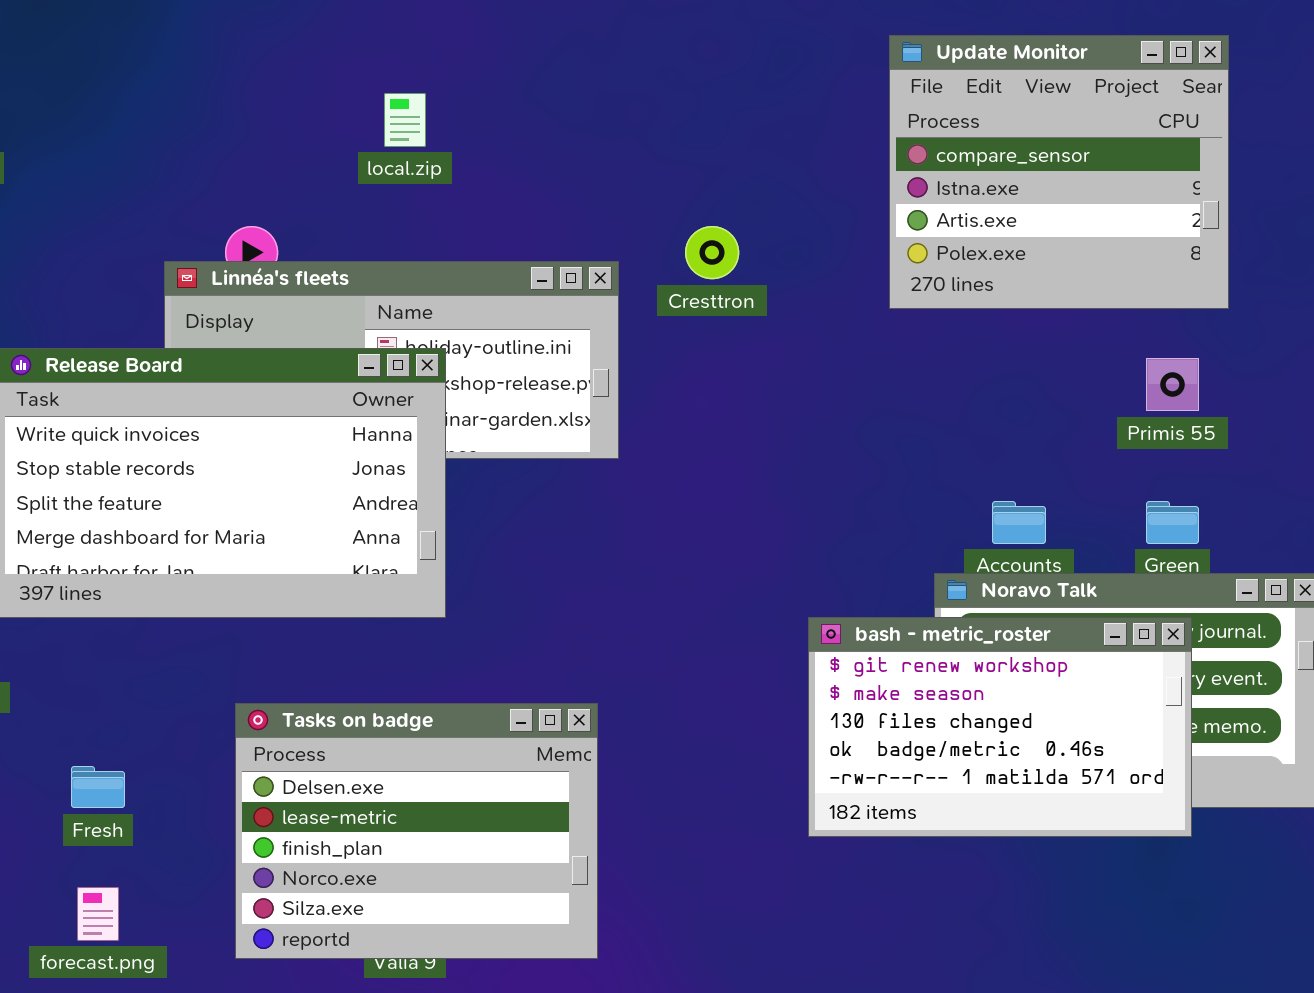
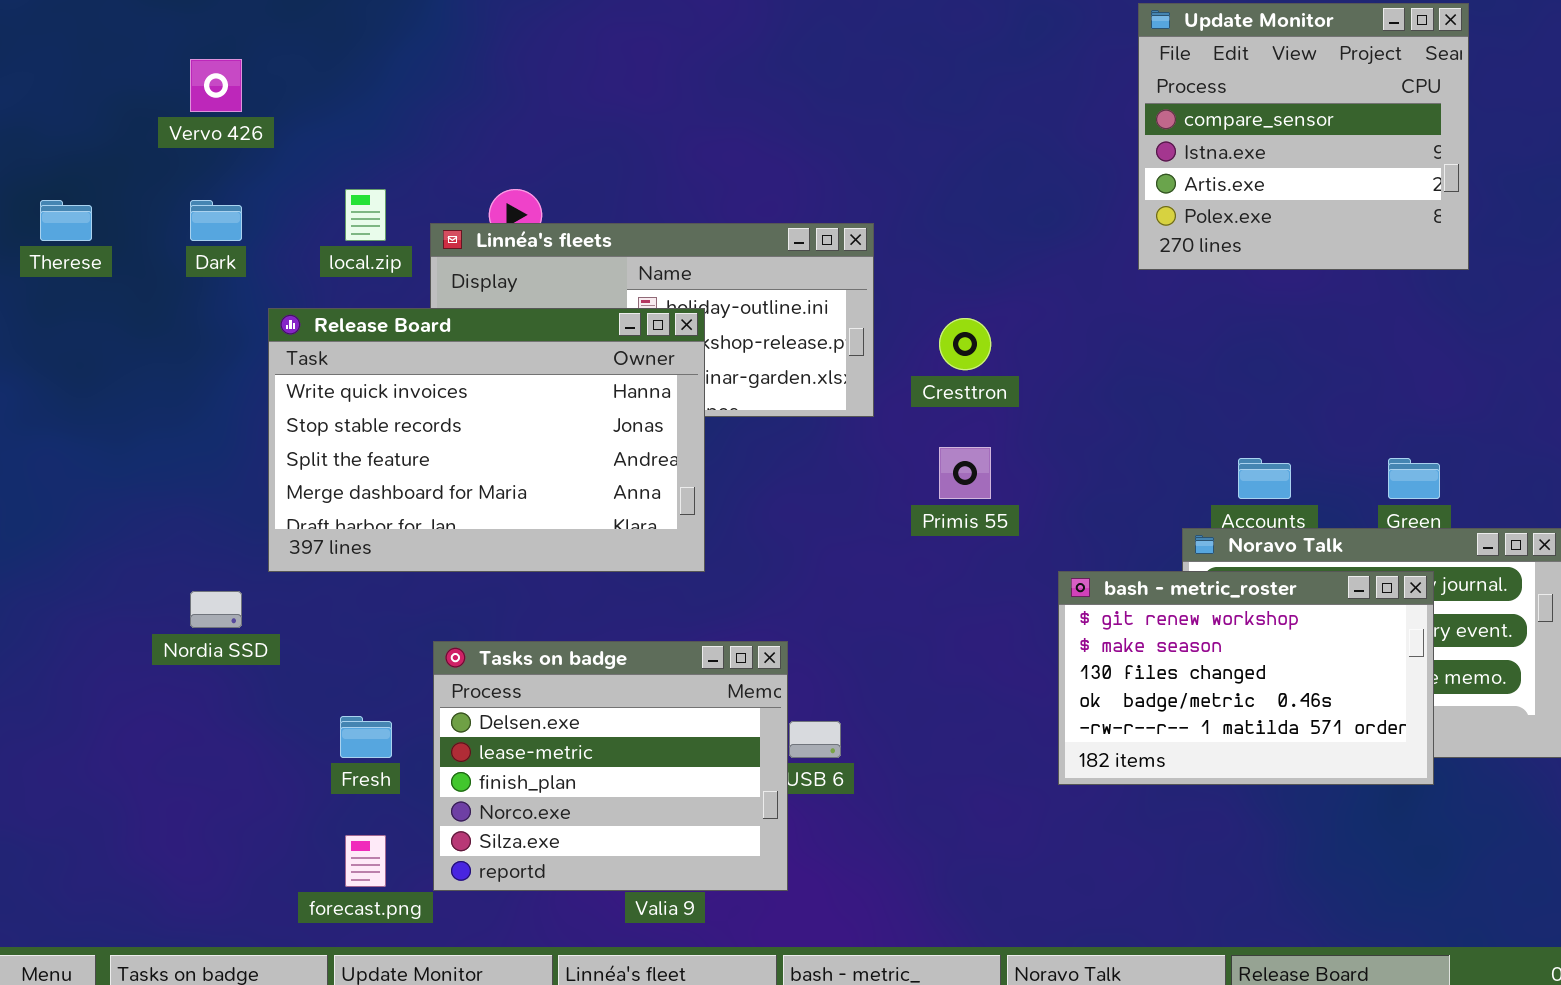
local.zip: [384,93,426,147] -> [345,189,386,241], moved
Cresttron: [685,226,739,279] -> [939,318,991,370], moved
Primis 55: [1146,358,1199,411] -> [939,447,991,499], moved
Tasks on badge: [235,703,598,959] -> [433,641,788,891], moved

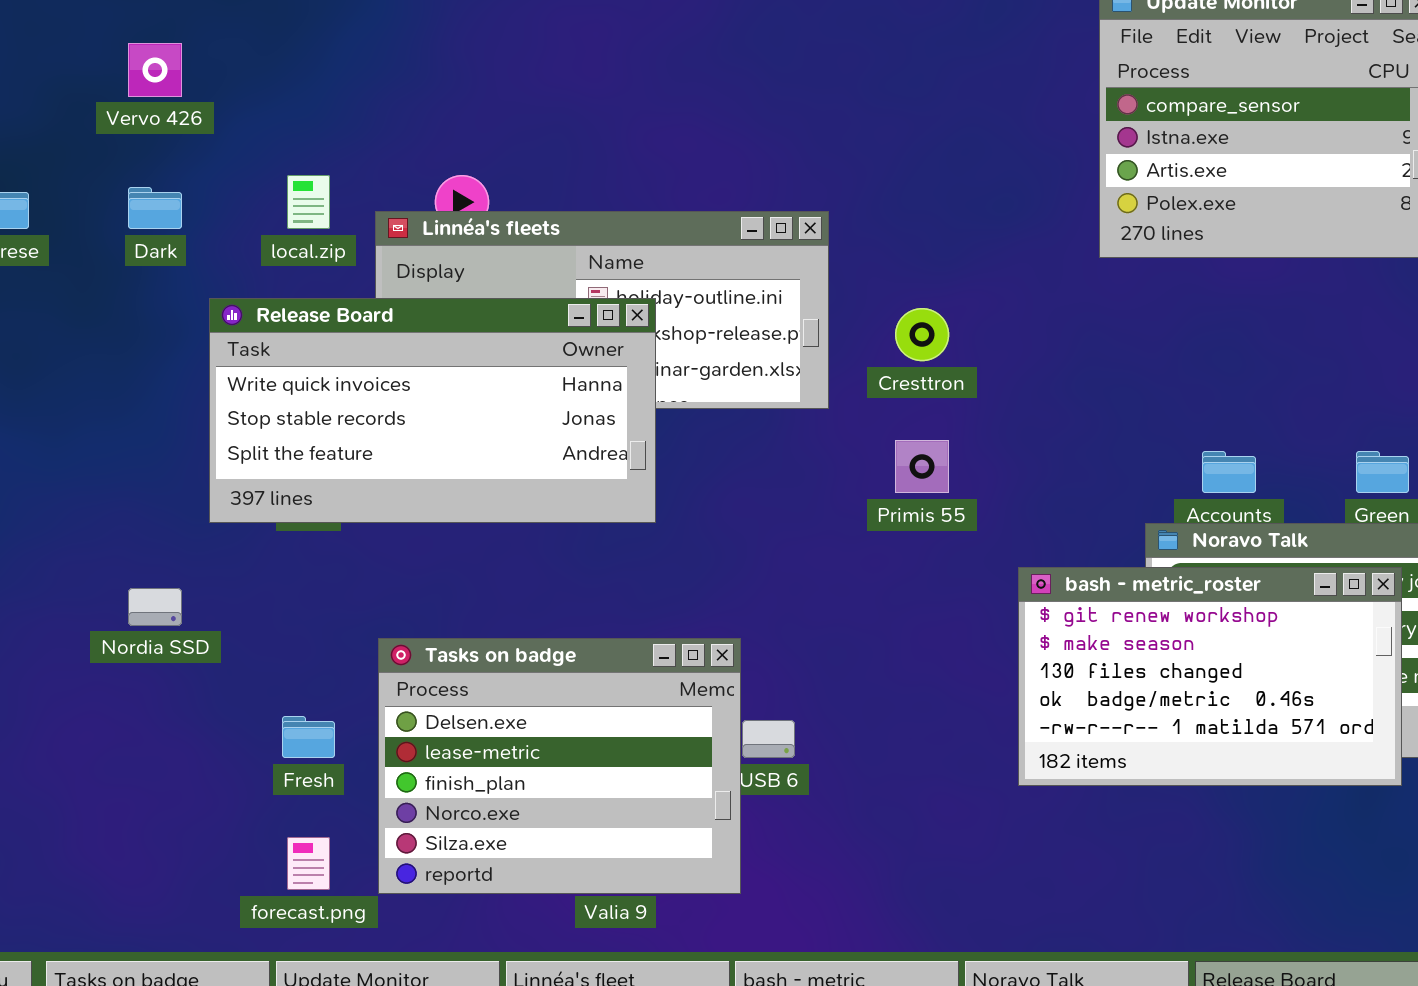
Release Board: [268,308,705,572] -> [209,298,656,523], resized

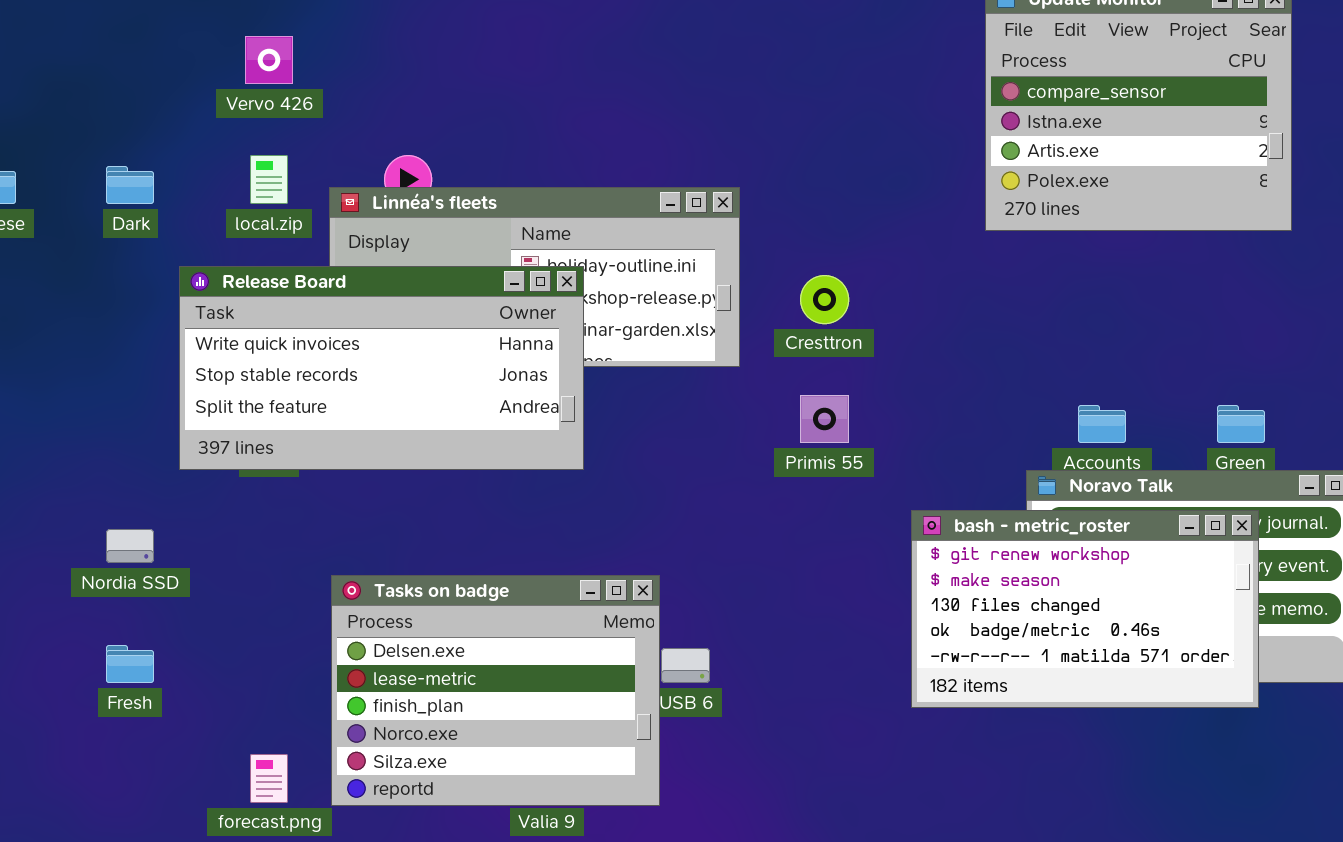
Vervo 426: [128,43,182,97] -> [245,36,293,84], moved
Fresh: [282,716,335,758] -> [106,645,154,683], moved

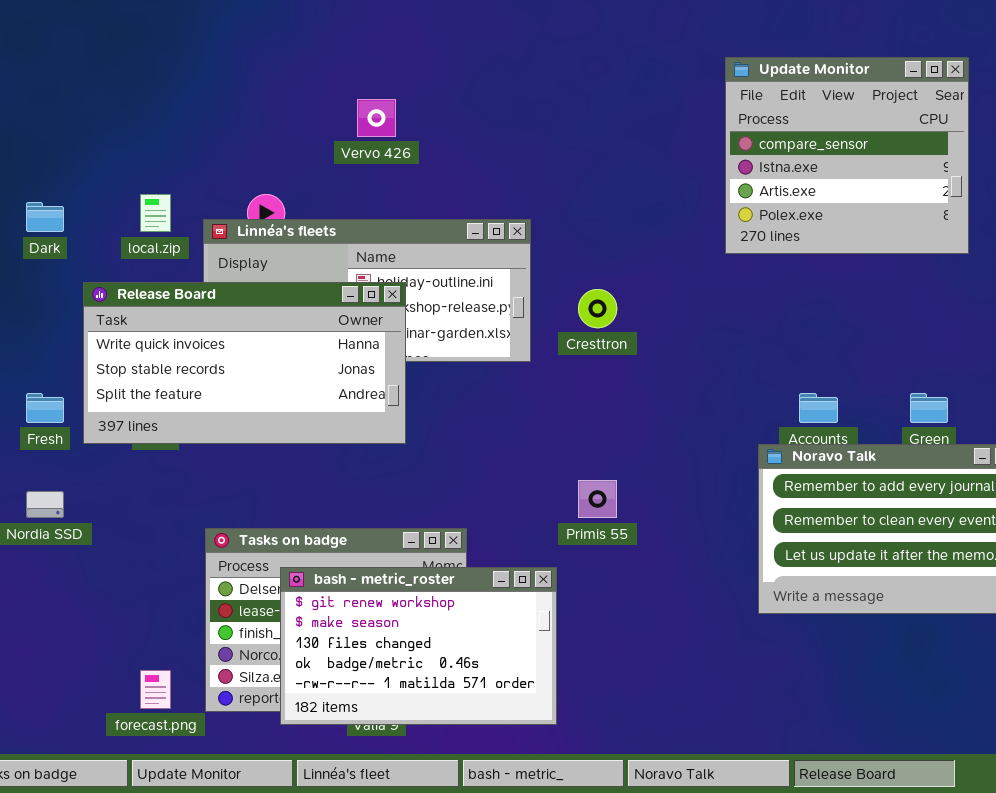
Vervo 426: [245,36,293,84] -> [357,99,396,137], moved
Primis 55: [800,395,849,443] -> [578,480,617,518], moved
bash - metric_roster: [911,510,1259,708] -> [280,567,557,725], moved
Fresh: [106,645,154,683] -> [26,393,64,423], moved

